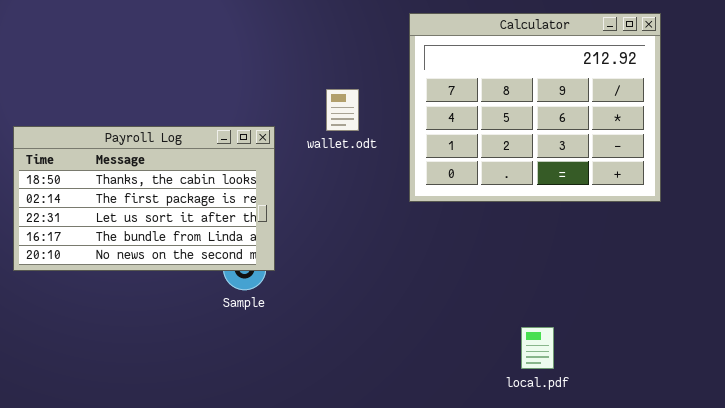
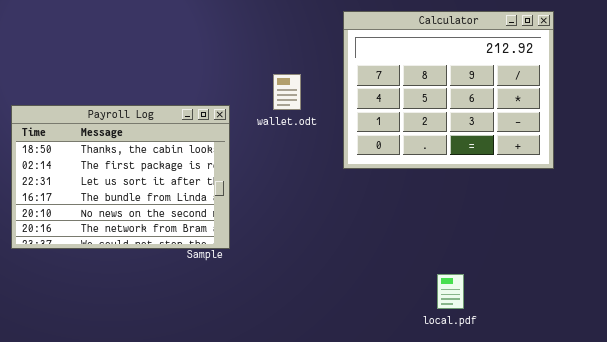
Payroll Log: [13,126,275,271] -> [11,105,230,249], resized

